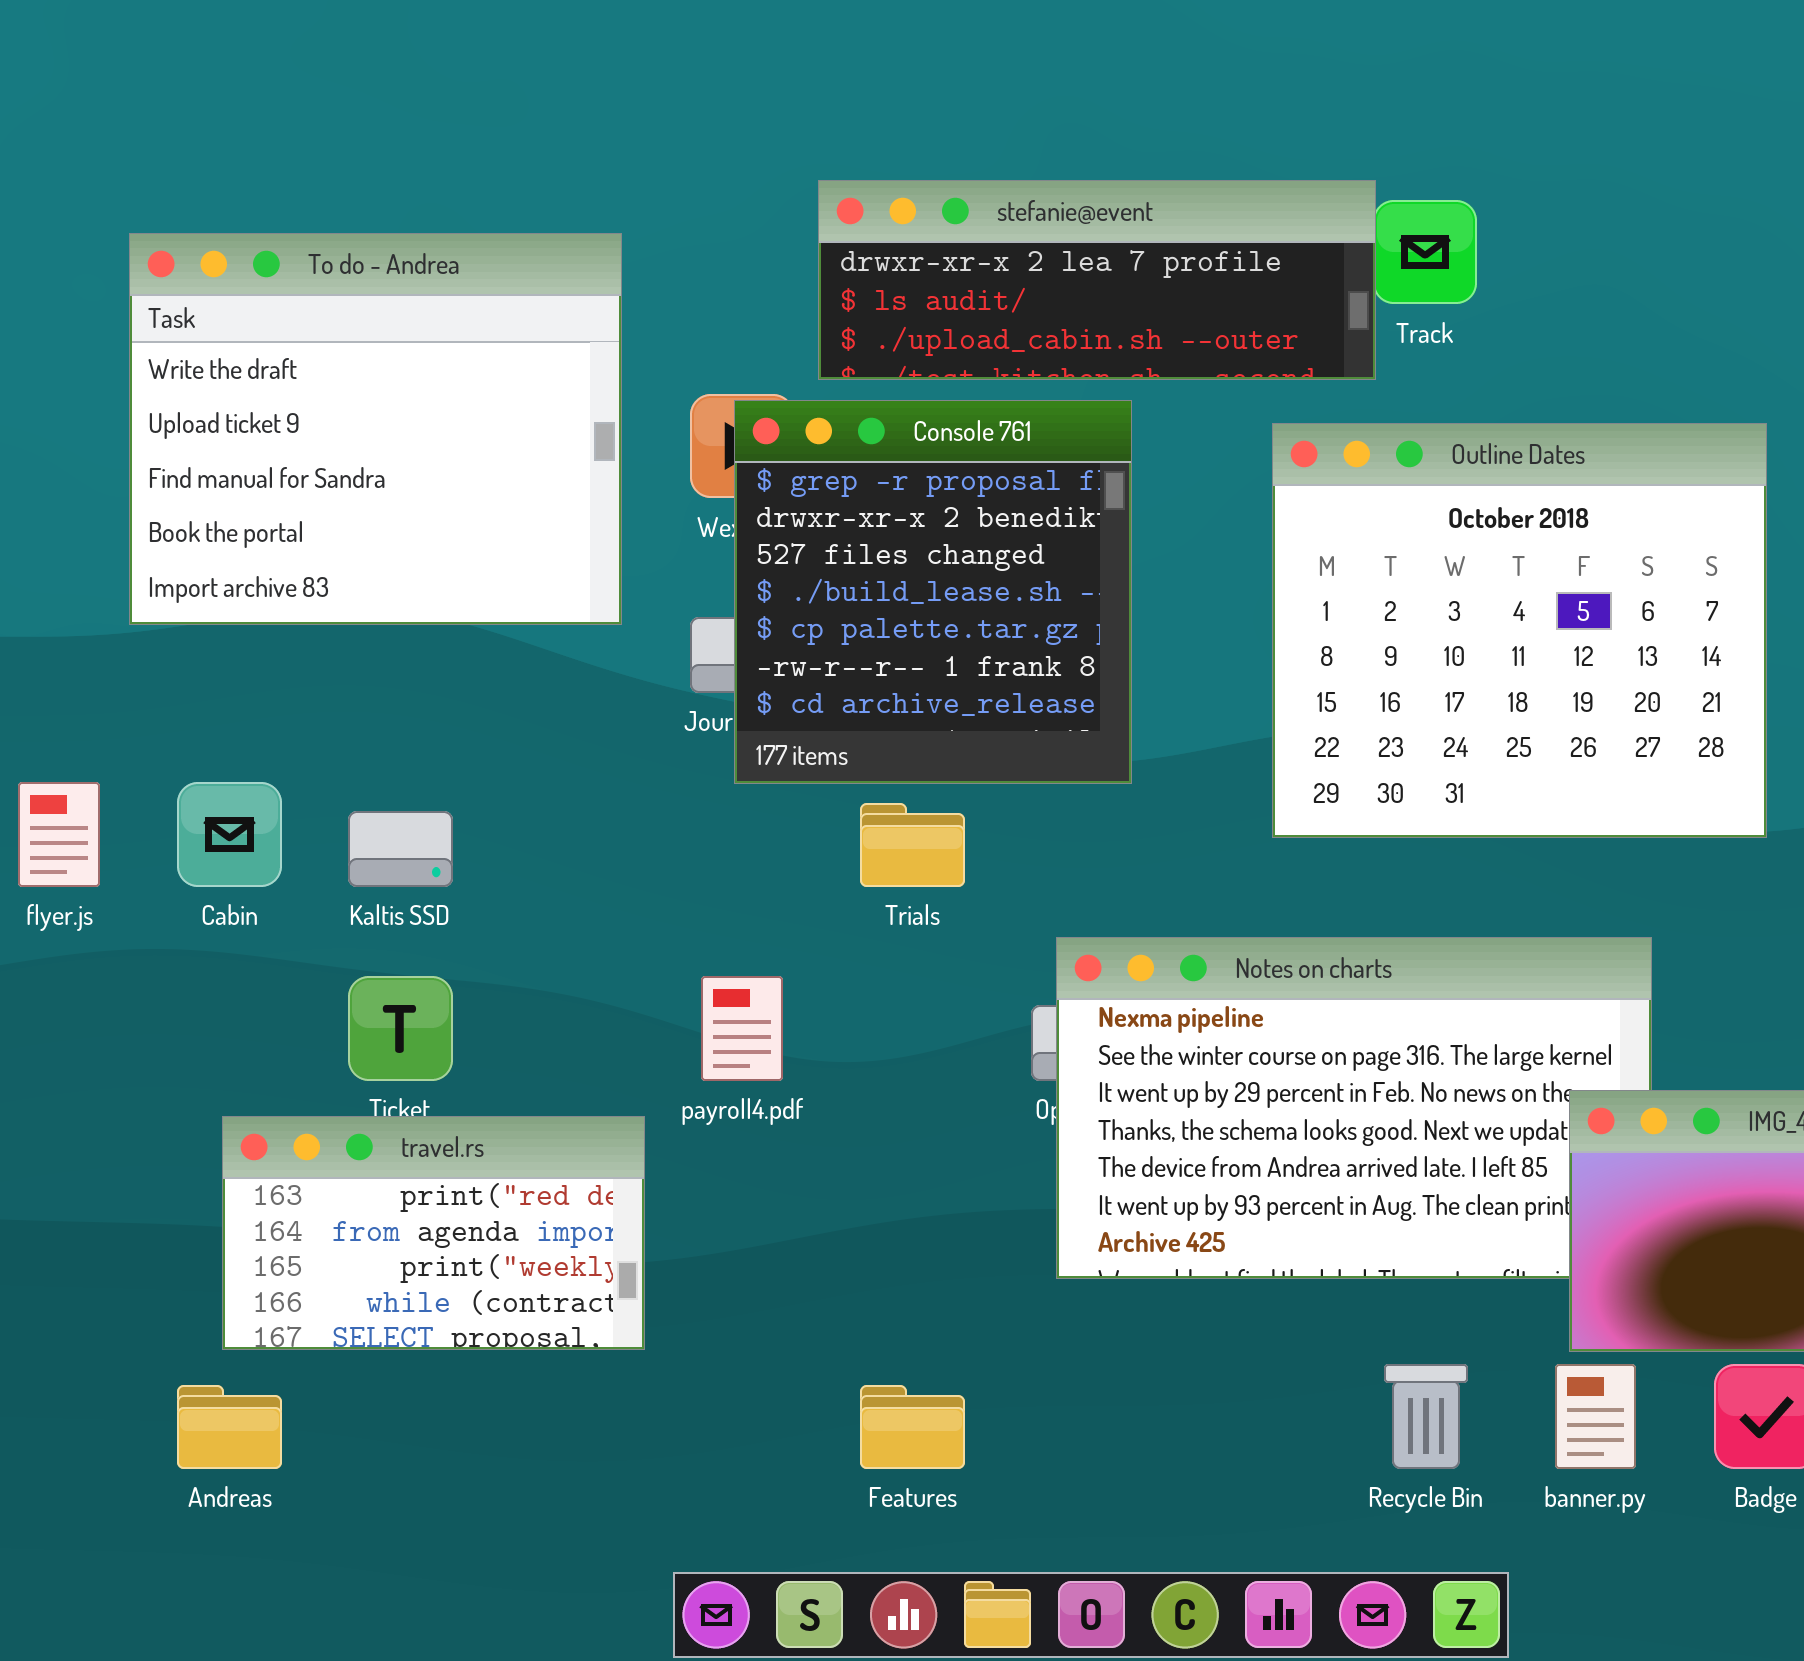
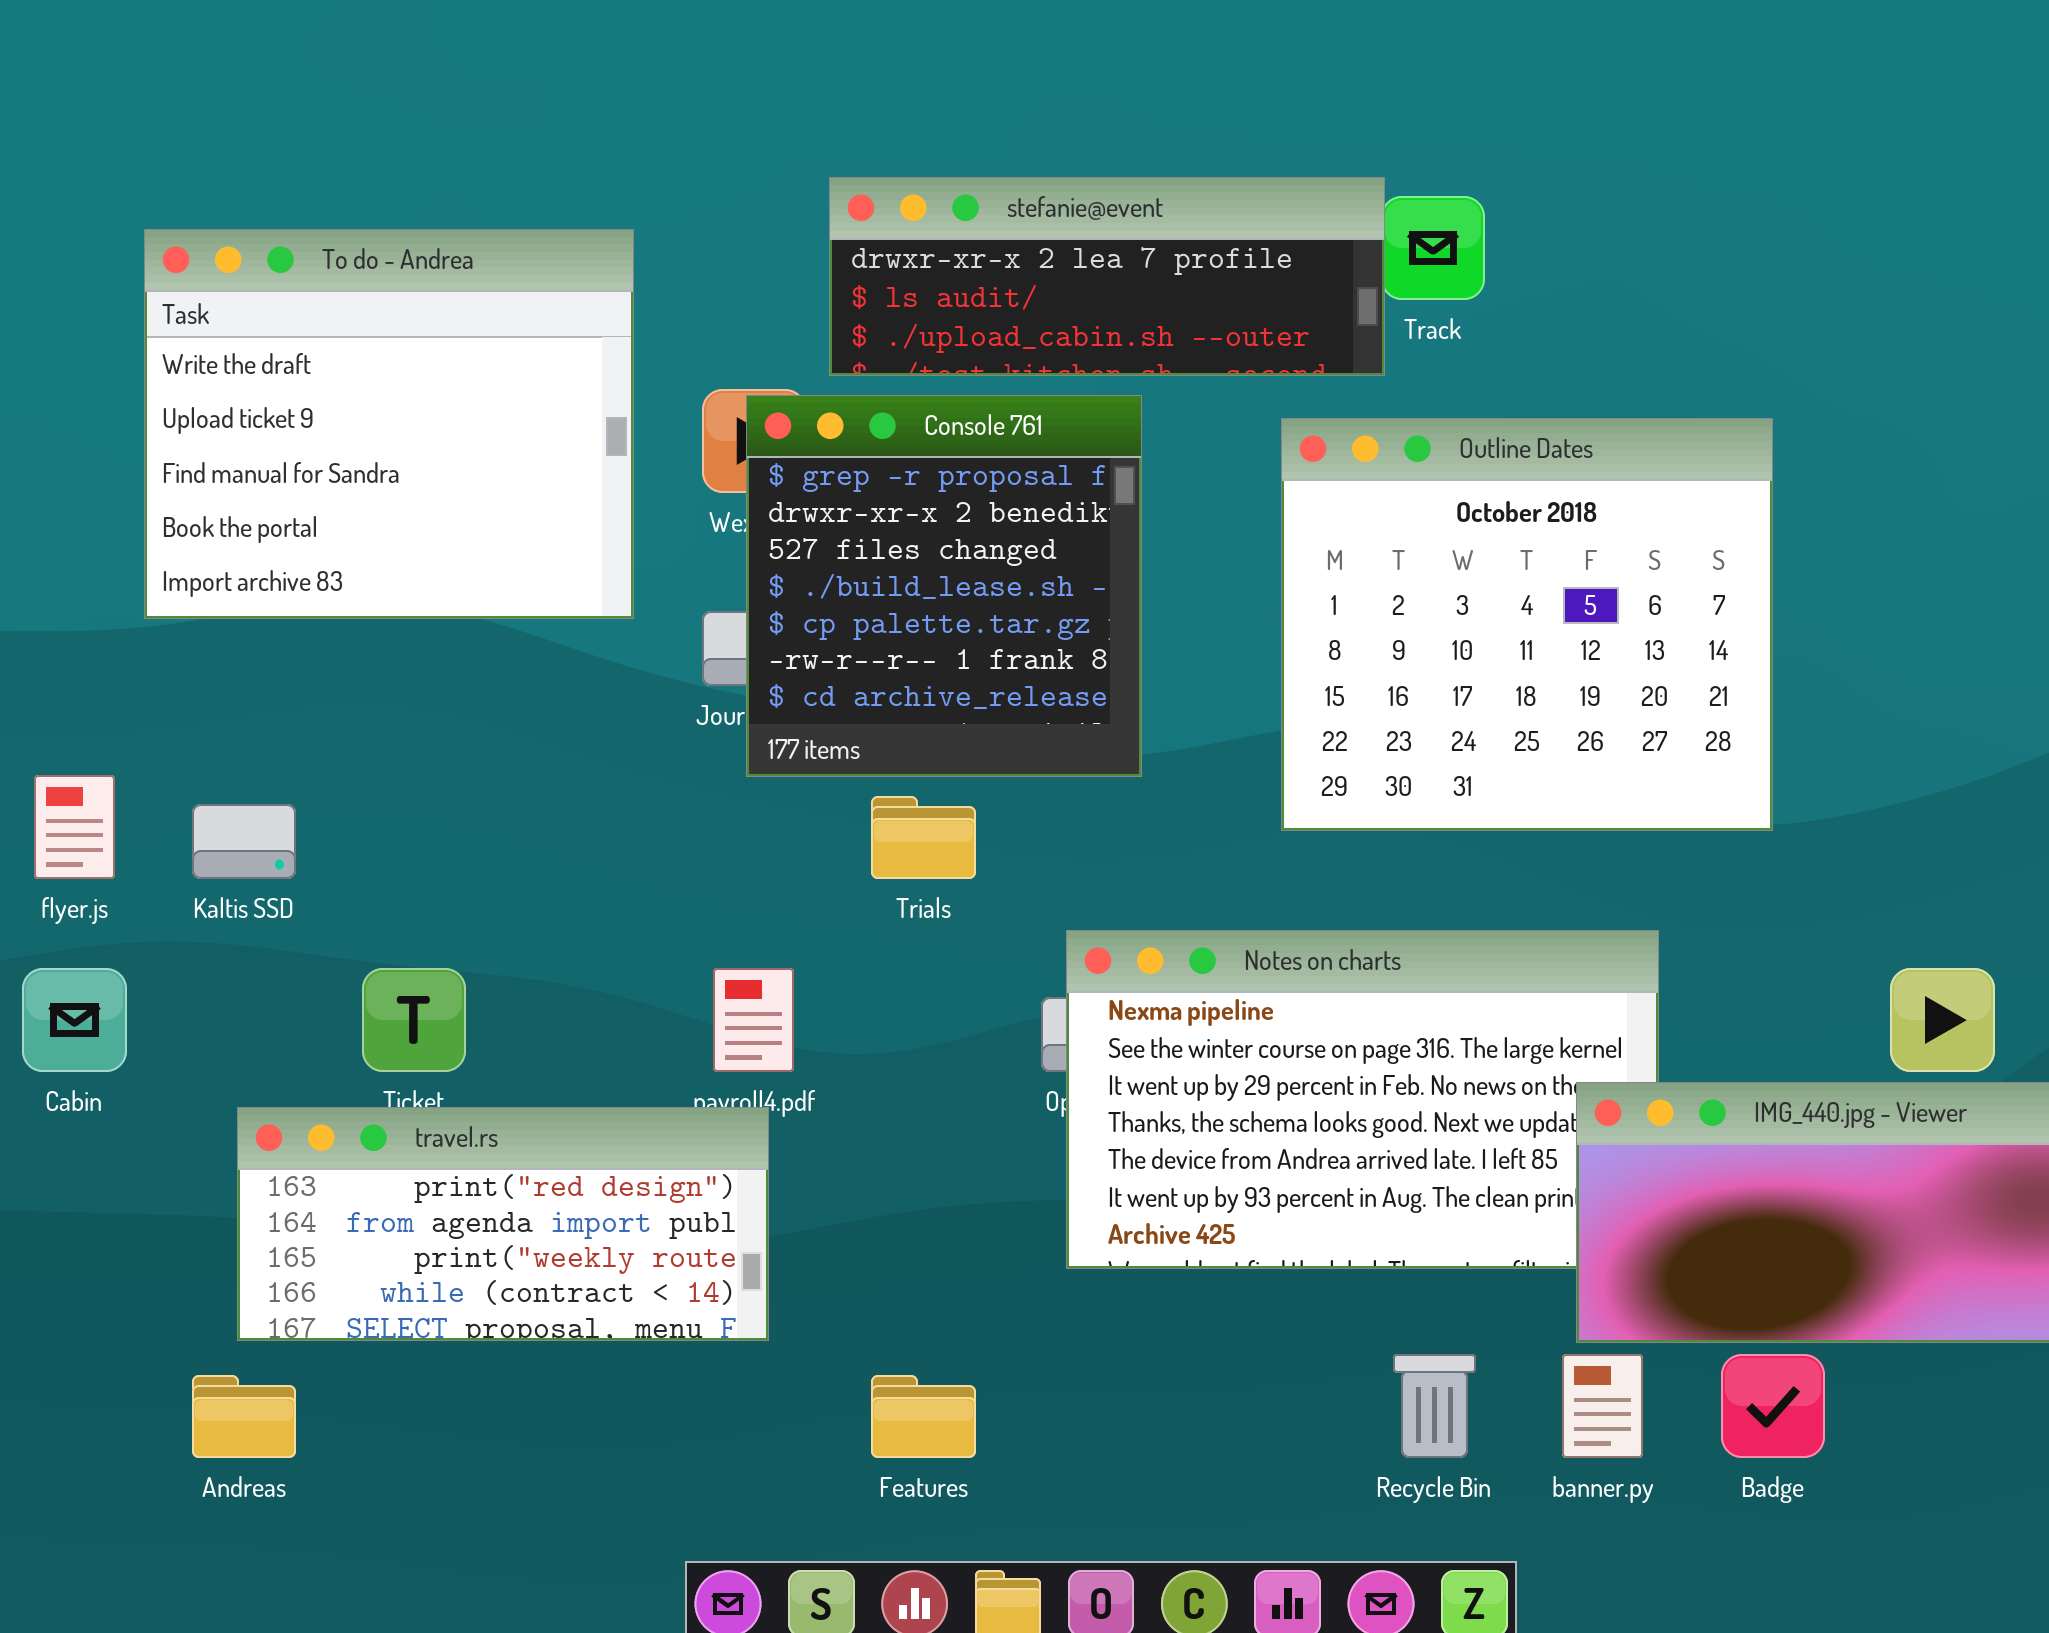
Cabin: [177,782,282,887] -> [22,968,127,1072], moved
Kaltis SSD: [348,811,453,887] -> [192,804,296,879], moved
travel.rs: [222,1116,645,1350] -> [237,1107,769,1341], resized

